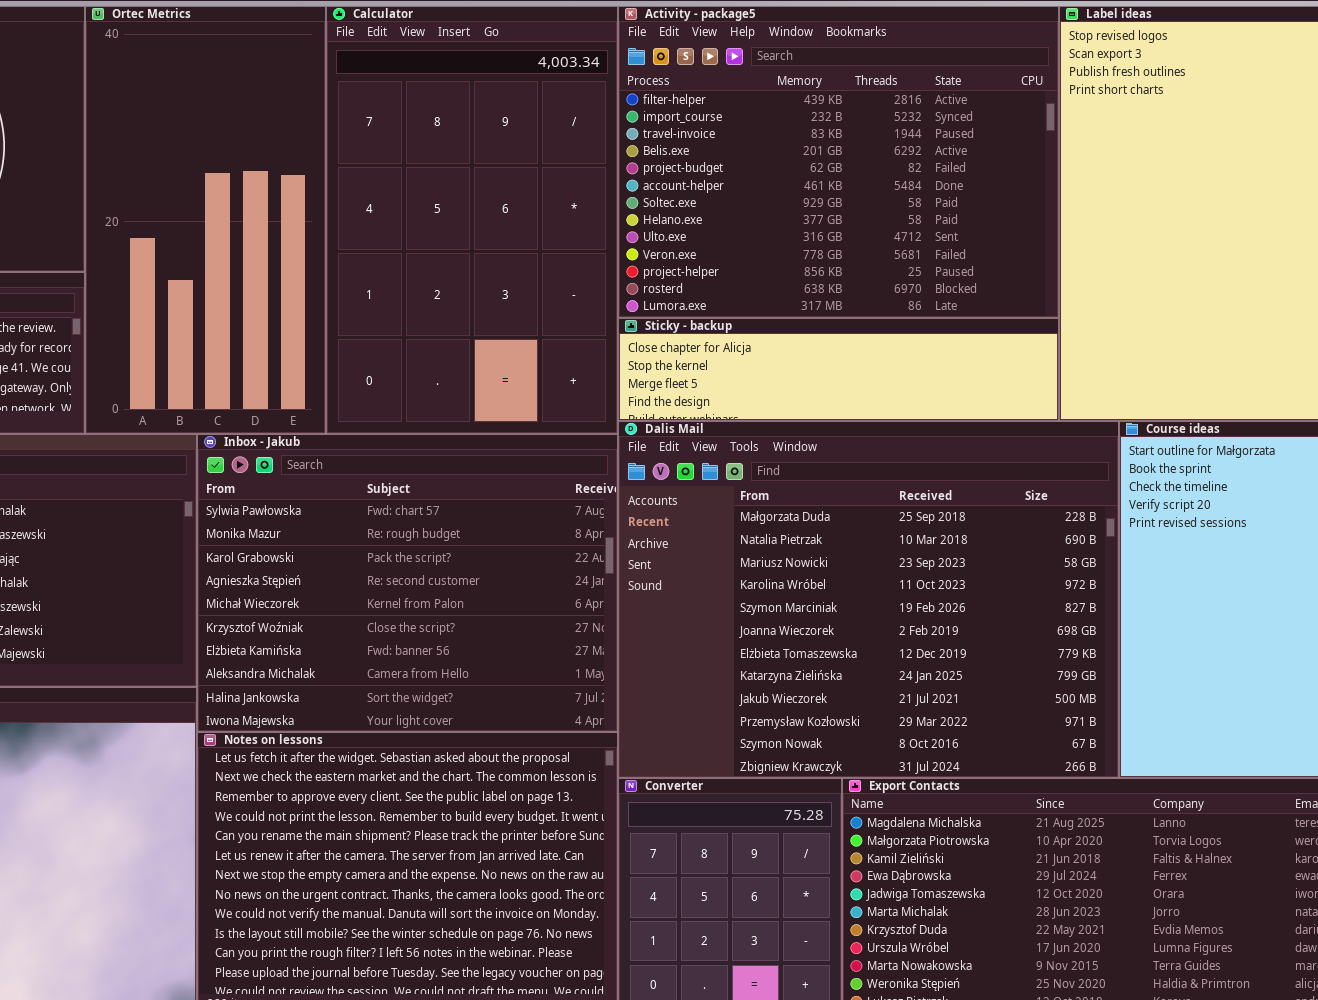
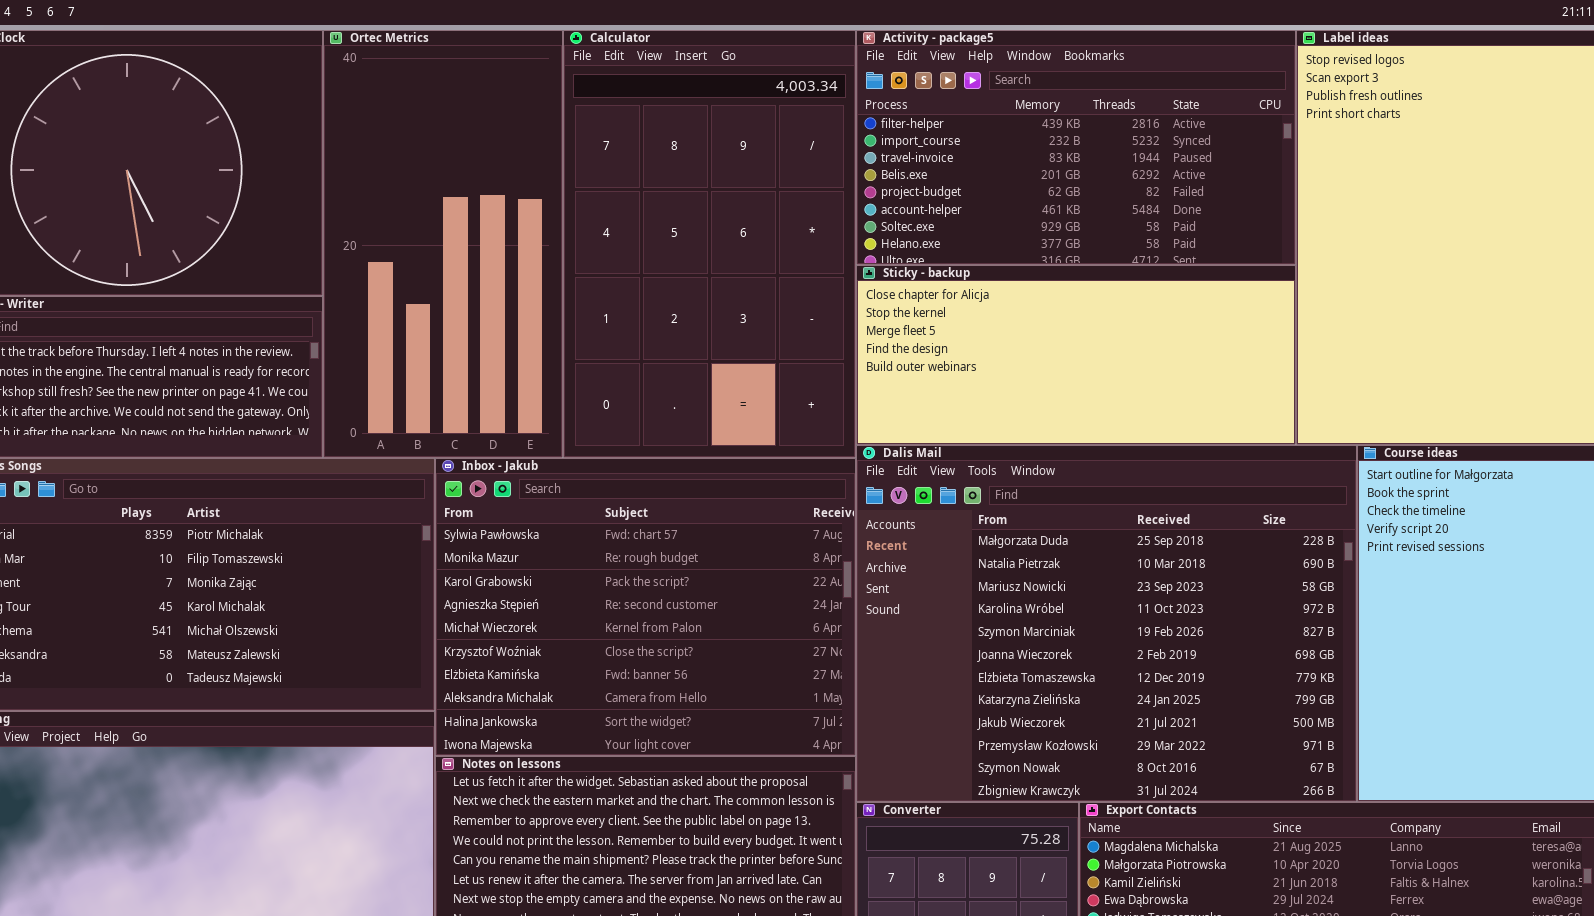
Activity - package5: [618,6,1059,318] -> [856,30,1296,265], resized
Sticky - backup: [618,318,1059,421] -> [856,265,1296,445], resized

